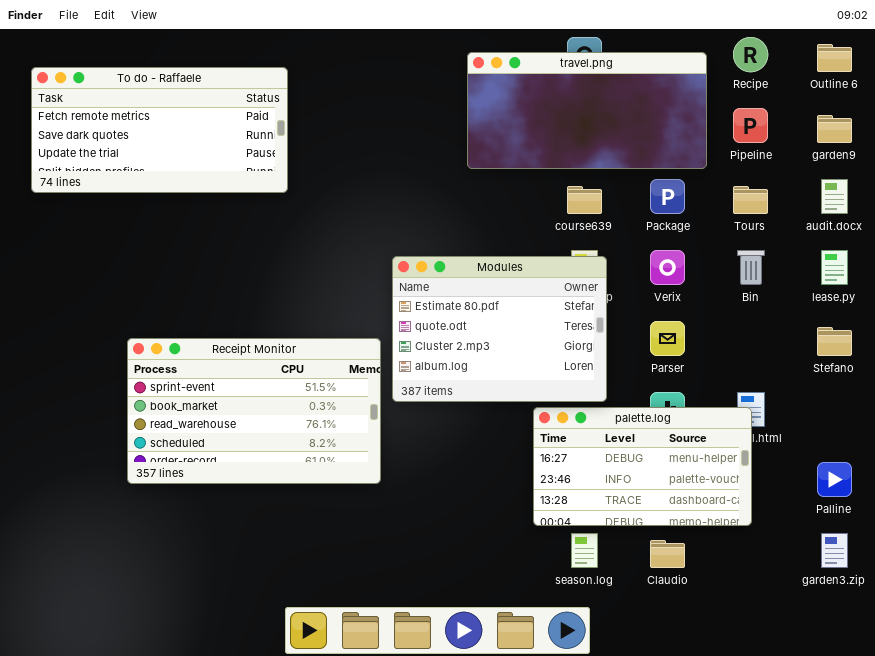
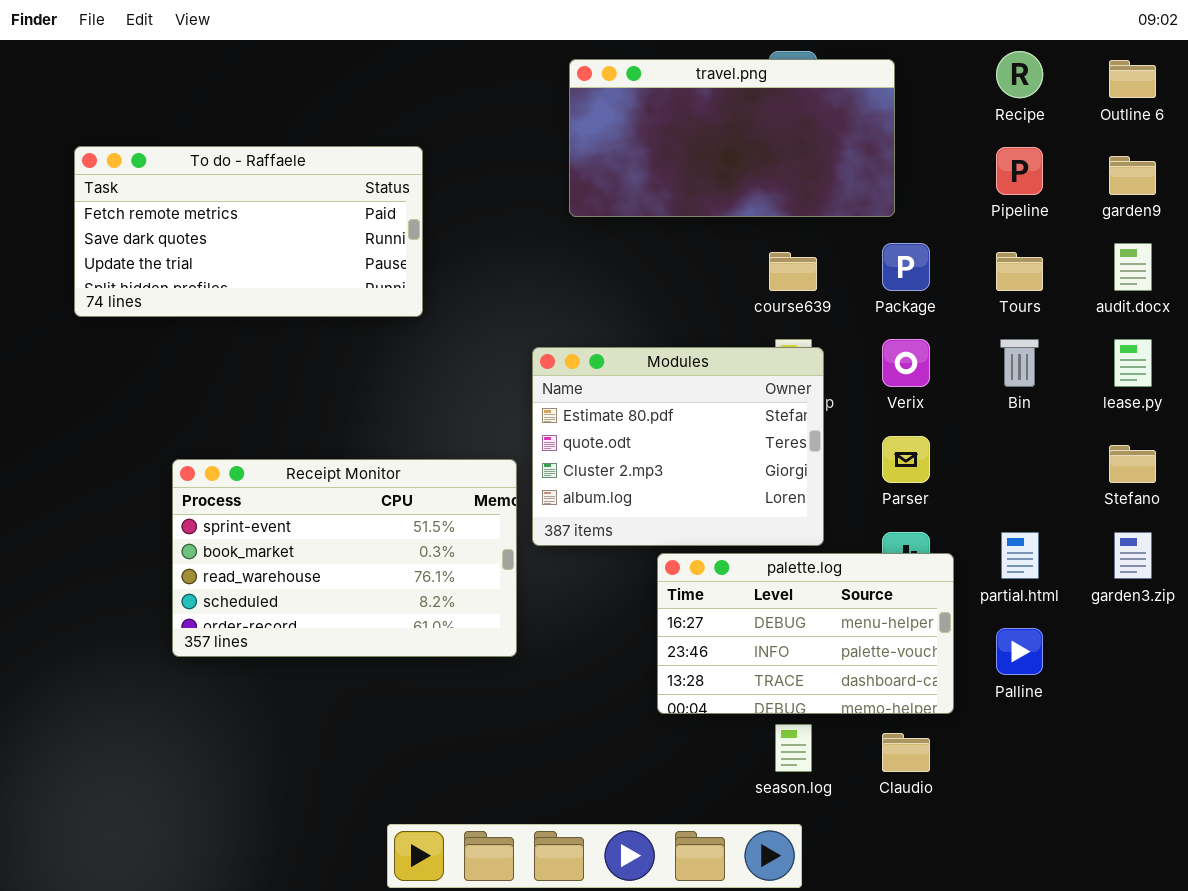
travel.png: [467,52,707,169] -> [569,59,895,217], moved
To do - Raffaele: [31,67,288,193] -> [74,146,423,317], moved
palette.log: [533,407,752,526] -> [657,553,954,714], moved
Palline: [817,462,852,497] -> [996,628,1043,675], moved
garden3.zip: [821,533,848,568] -> [1114,532,1152,579], moved

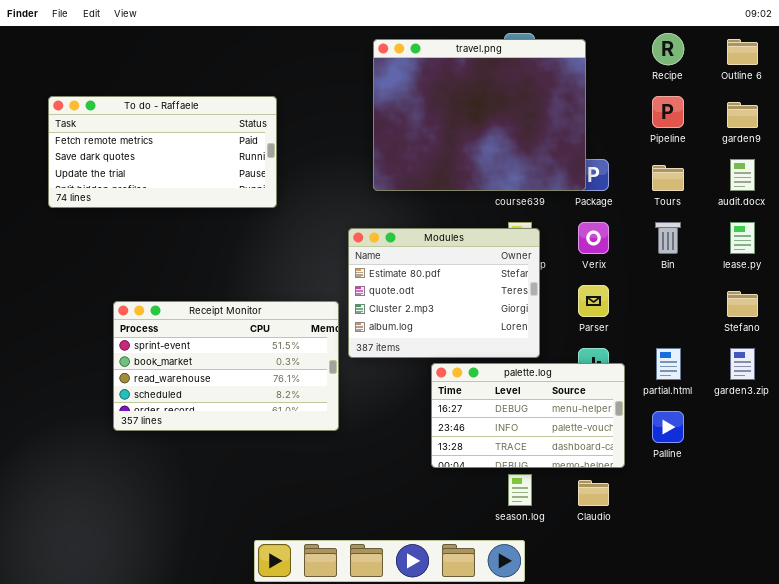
travel.png: [569,59,895,217] -> [373,39,586,191], resized

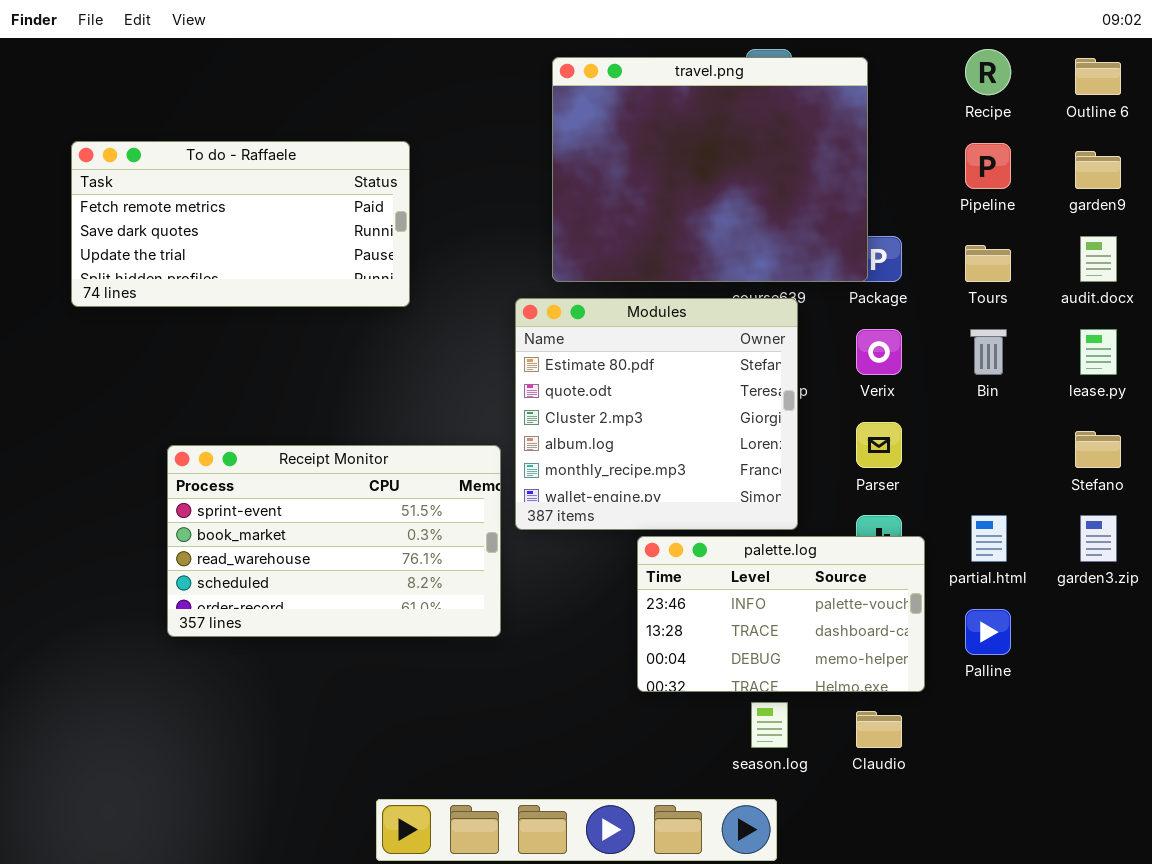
Modules: [348,228,540,358] -> [515,298,798,530], resized
palette.log: [431,363,625,468] -> [637,536,925,692], scrolled down 1 row

